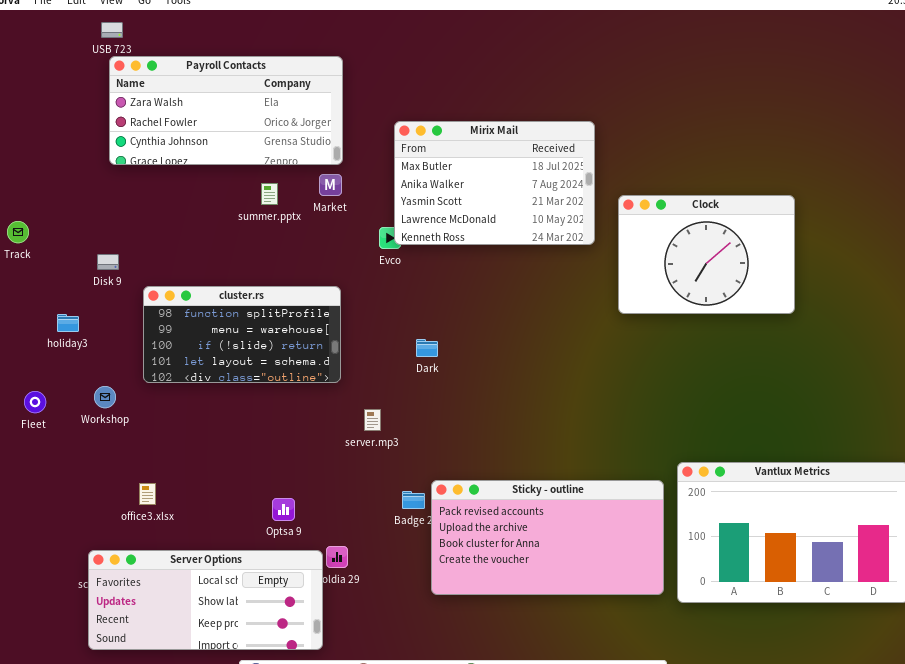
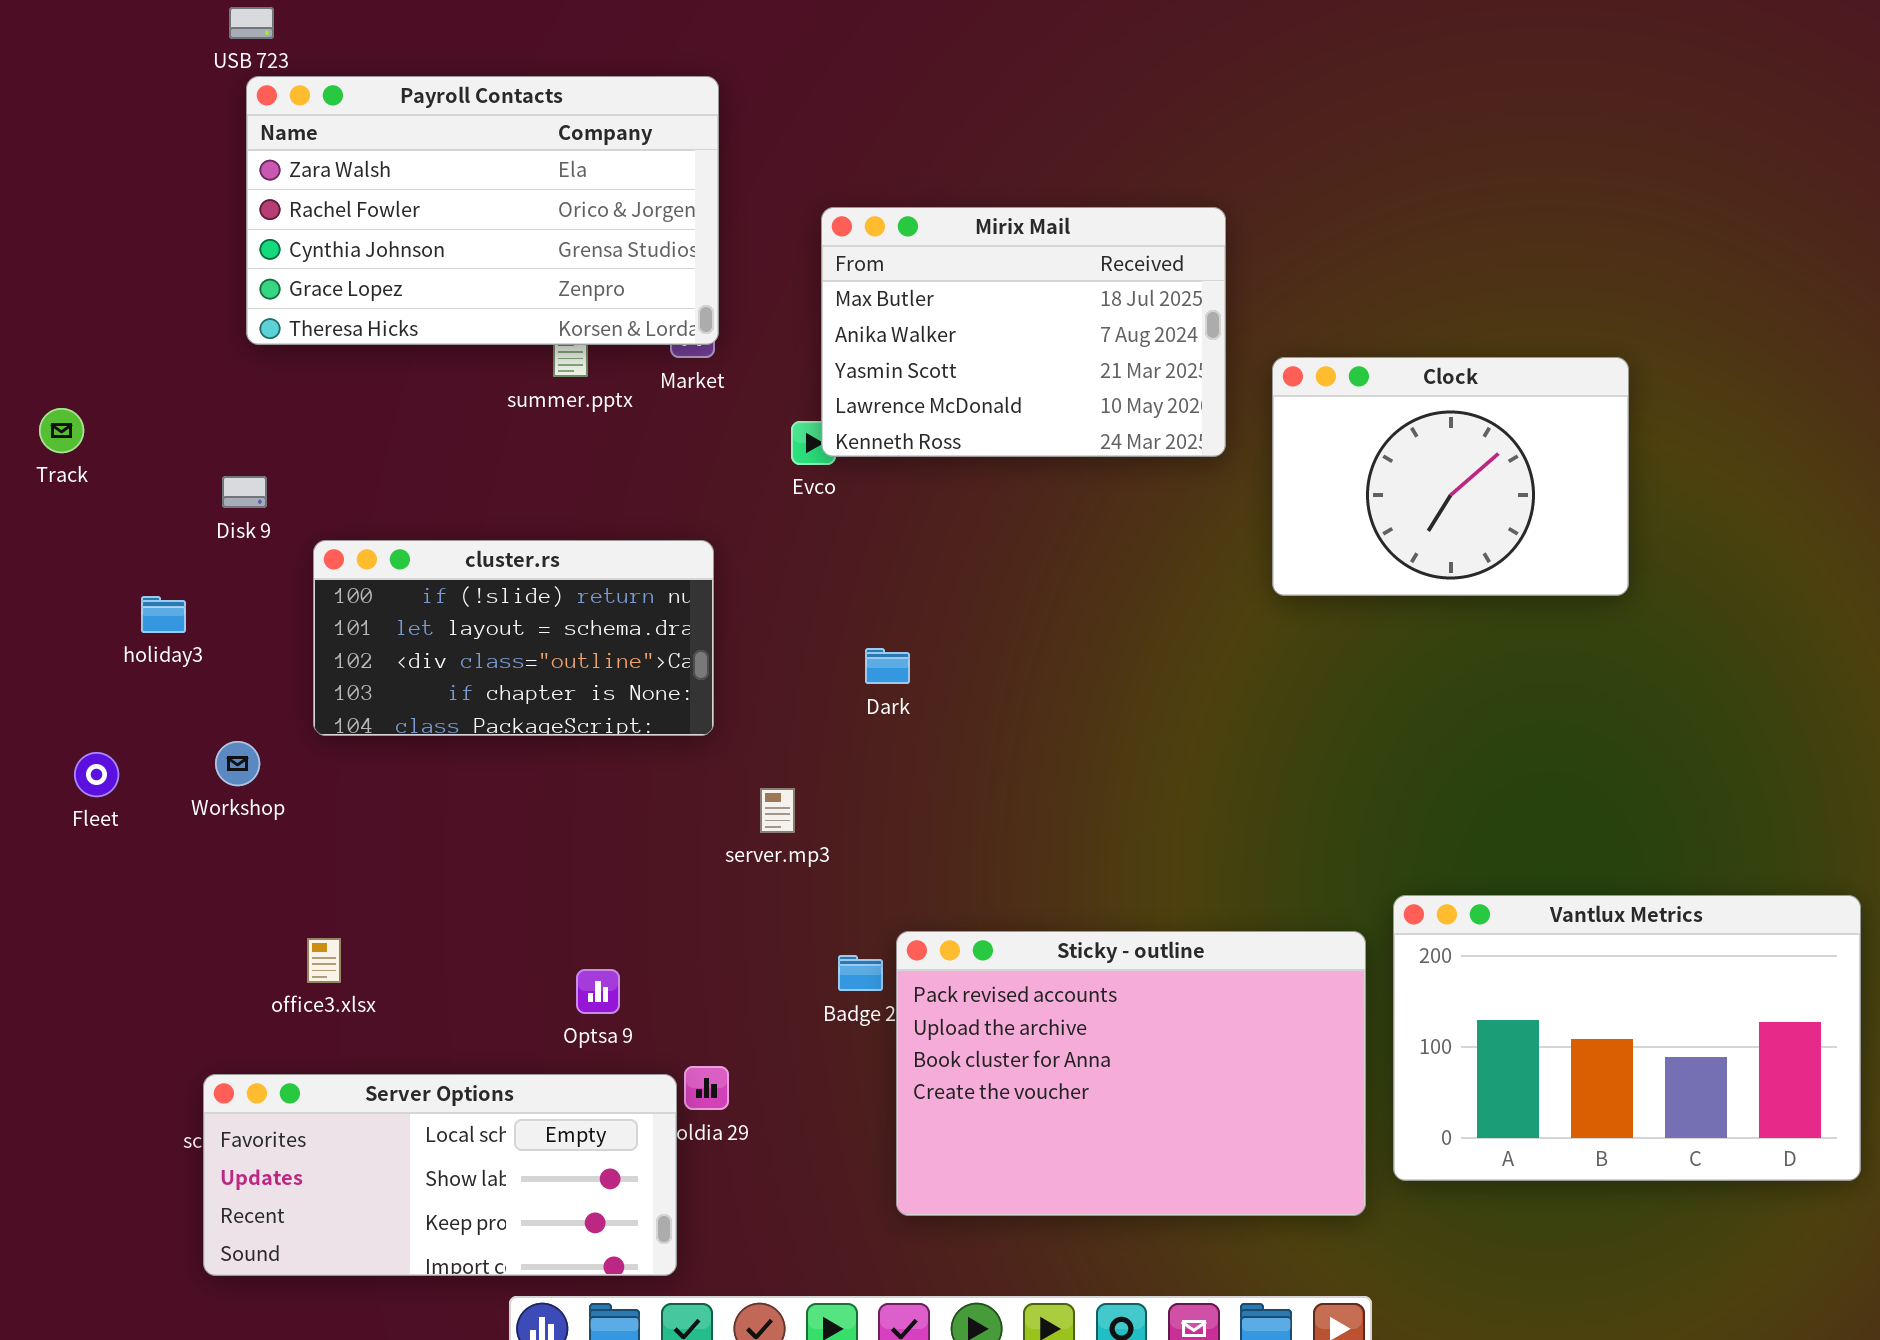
Payroll Contacts: [109,56,343,165] -> [246,76,719,345], resized
cluster.rs: [143,286,341,383] -> [313,540,714,736], scrolled down 2 rows
Sticky - outline: [431,480,664,595] -> [896,931,1366,1216], resized

